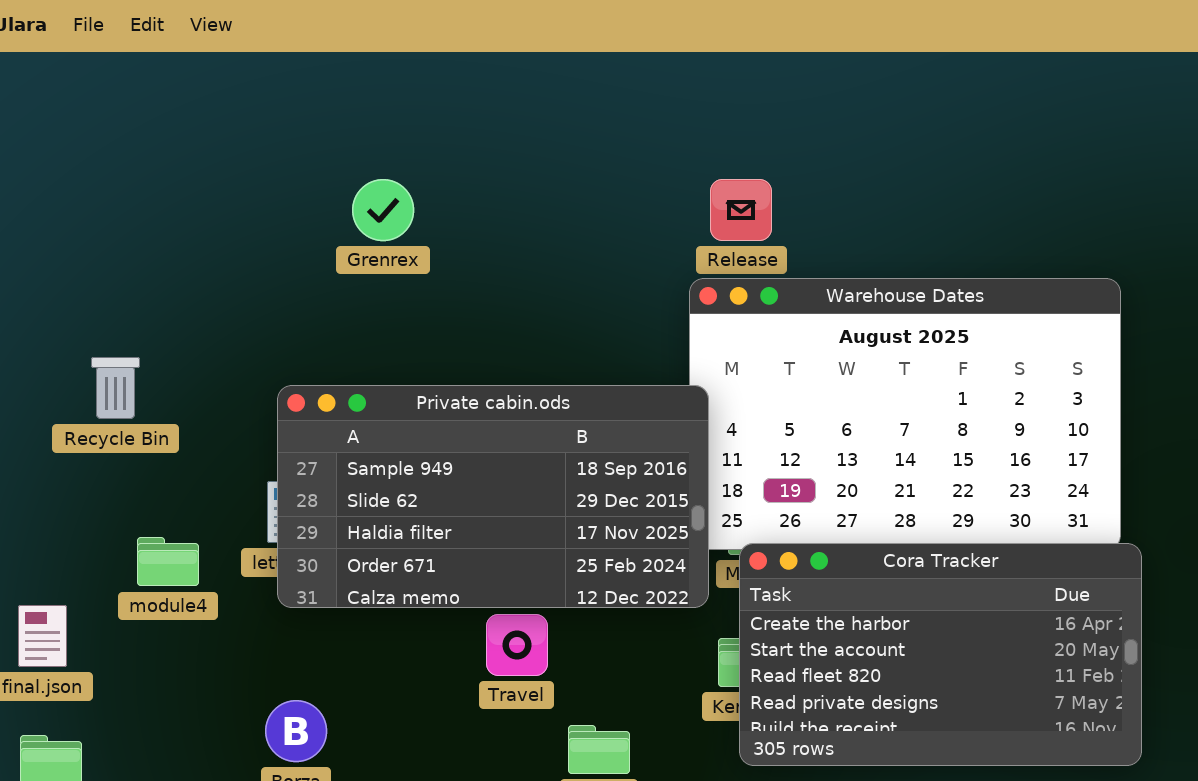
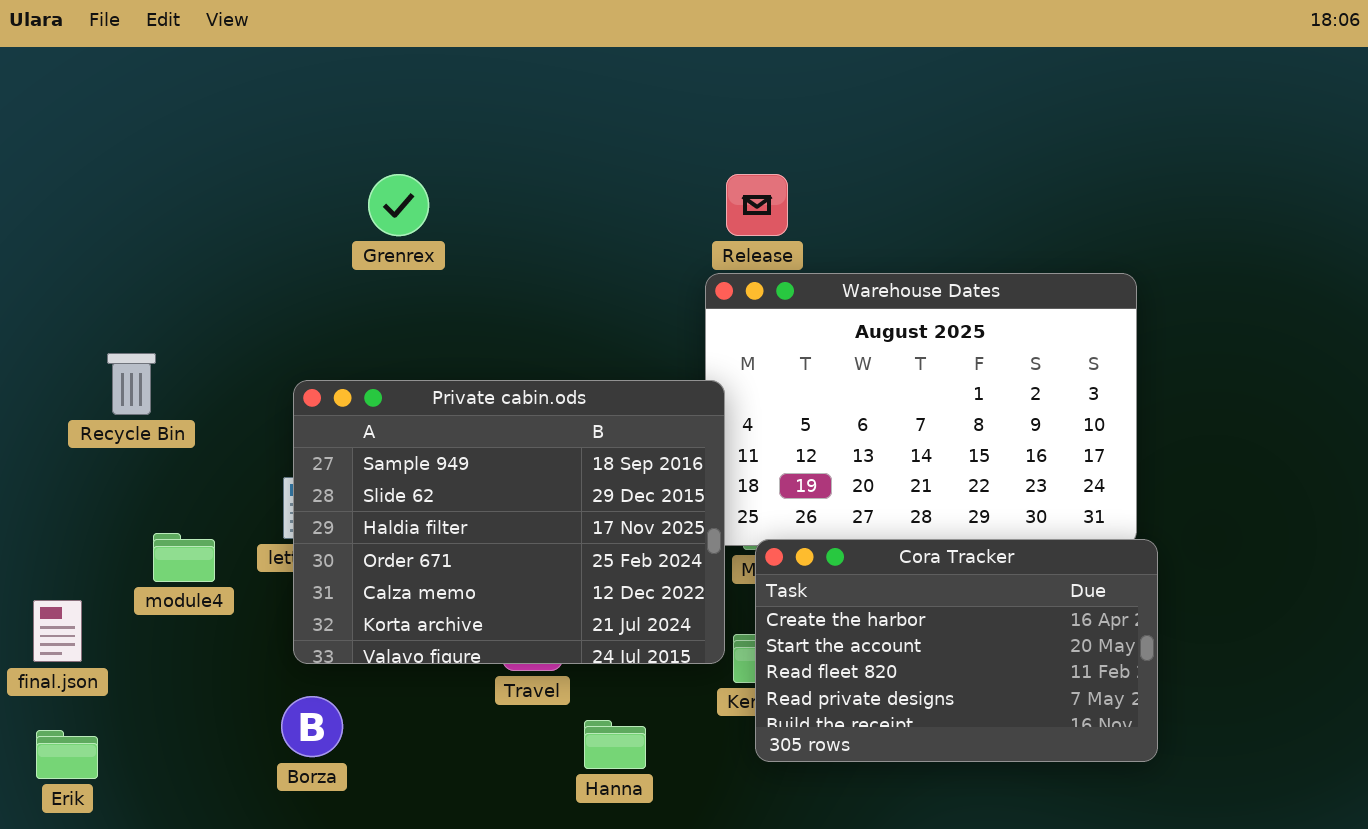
Private cabin.ods: [277,385,709,608] -> [293,380,725,664], resized

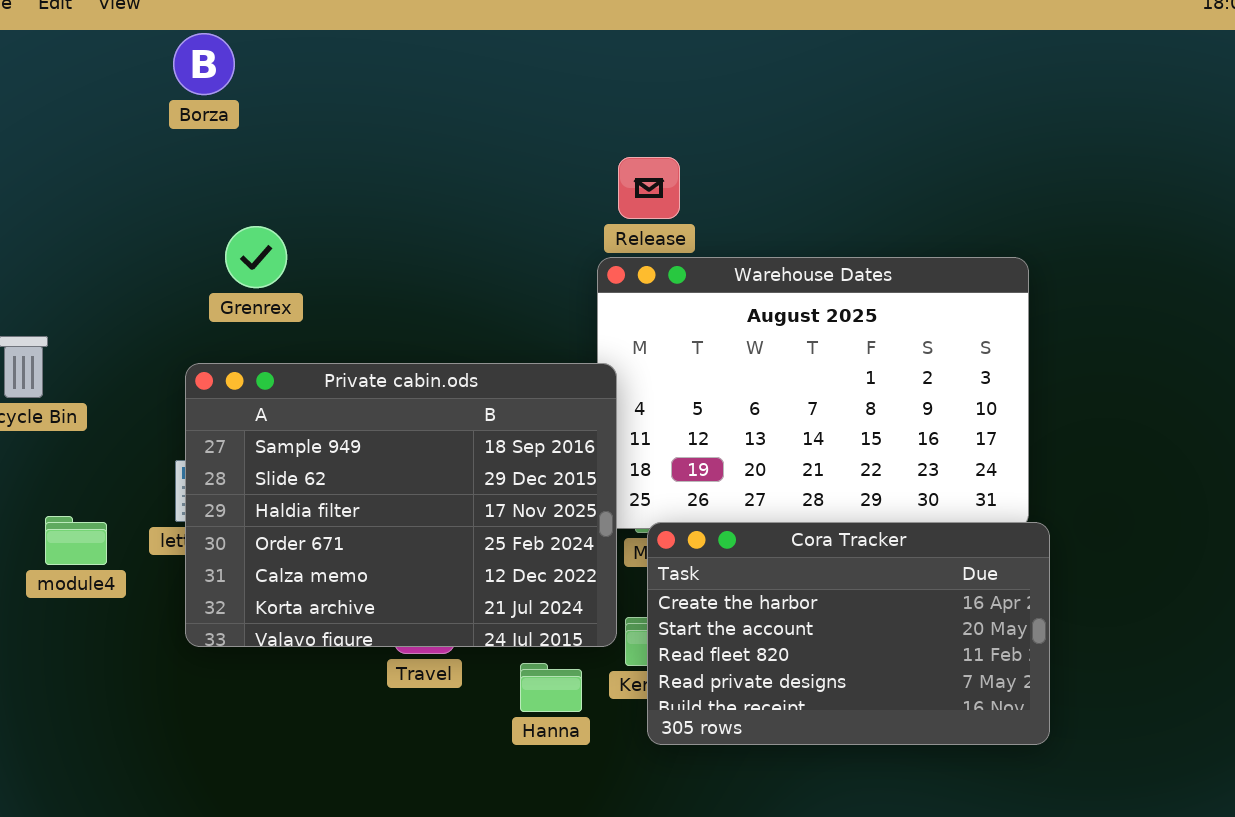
Grenrex: [368,174,429,236] -> [225,226,287,288], moved
Borza: [281,696,343,757] -> [173,33,235,95], moved
Hanna: [584,720,646,769] -> [520,663,582,712], moved

